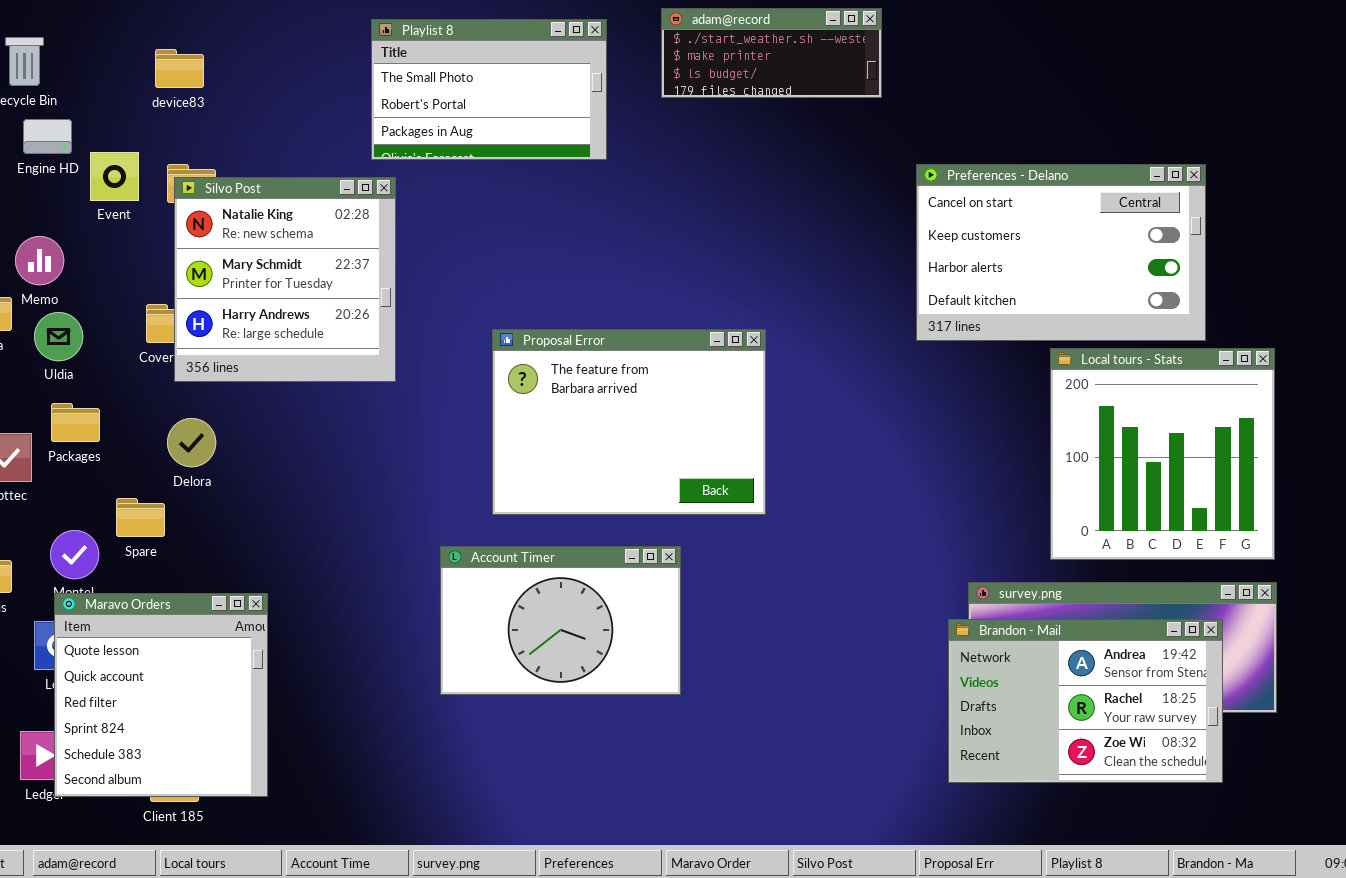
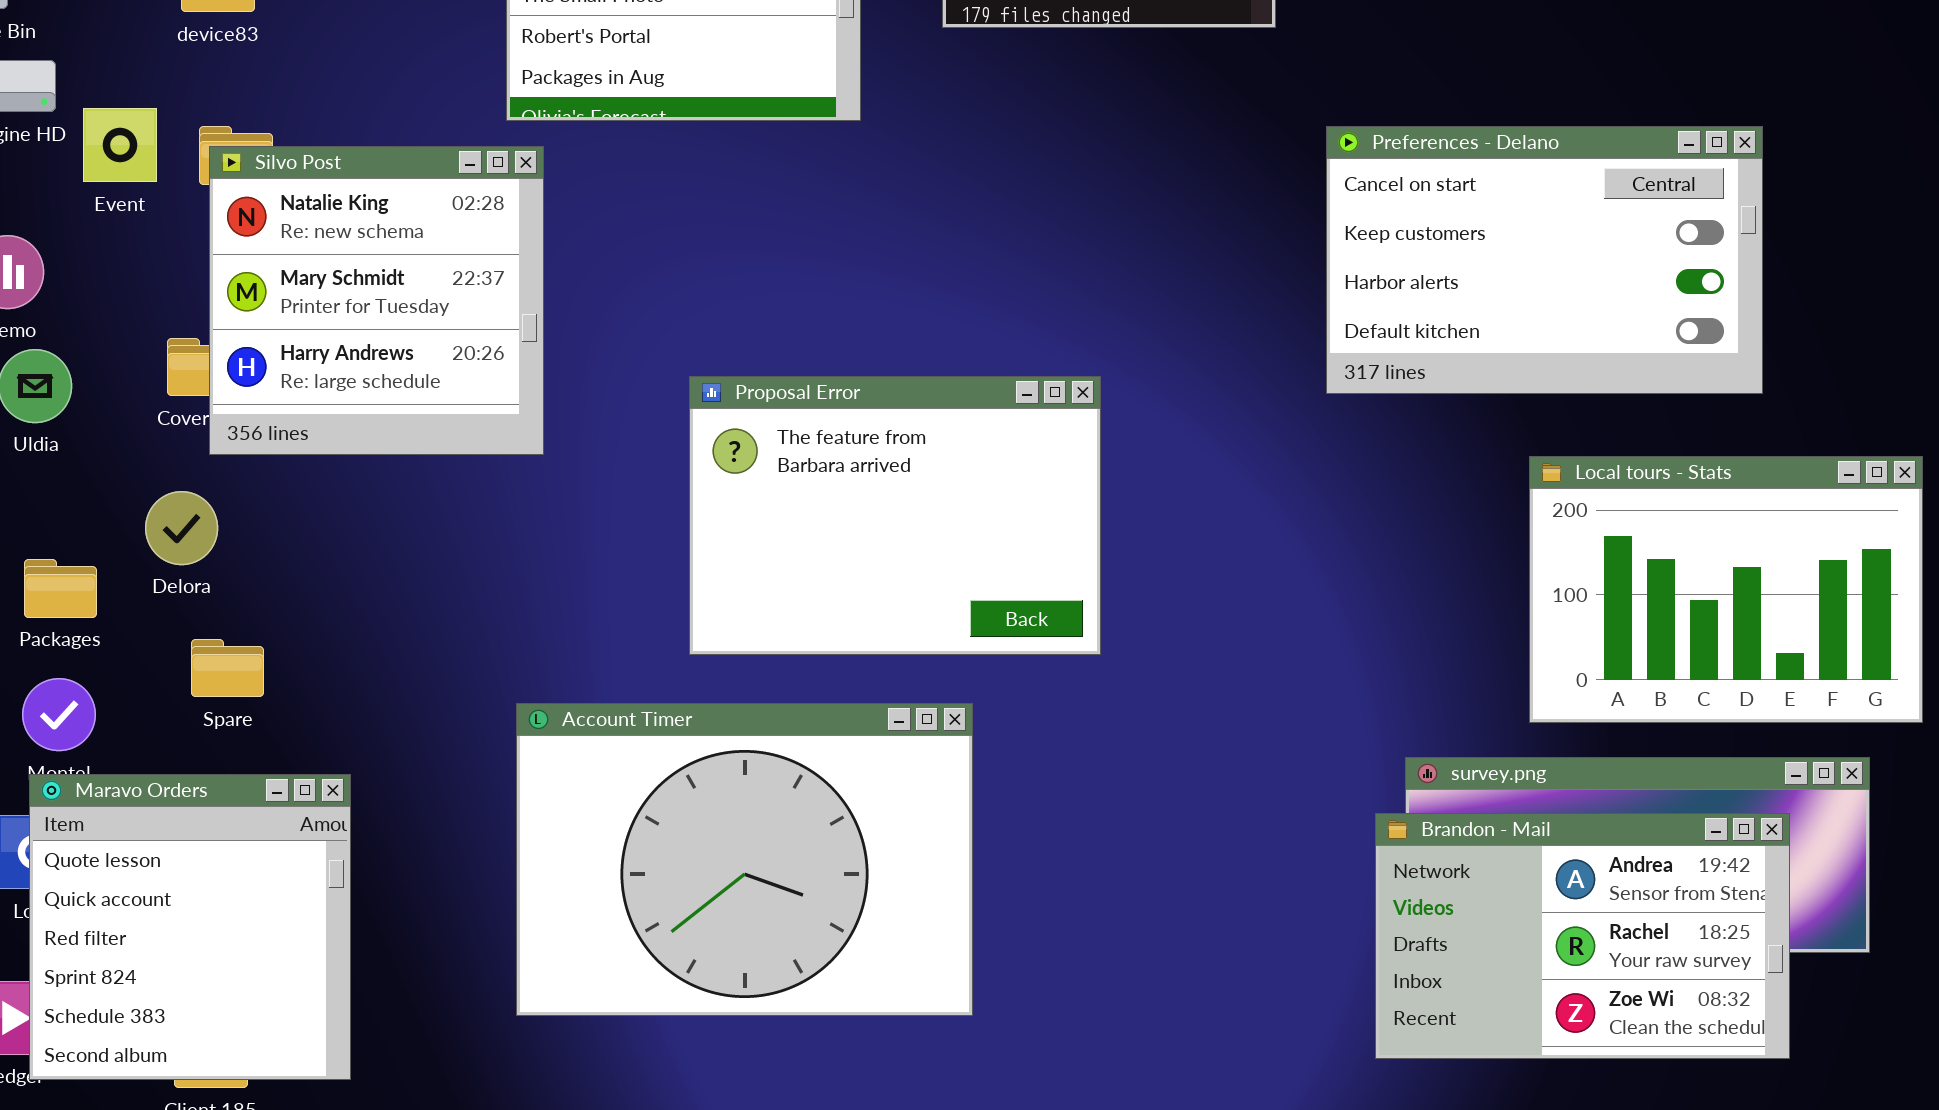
Local tours - Stats: [1050,348,1275,560] -> [1529,456,1923,723], resized
Packages: [51,403,100,442] -> [24,559,97,618], moved
Delora: [167,418,216,467] -> [145,491,218,565], moved
Spare: [116,498,165,537] -> [191,639,264,697], moved
Account Timer: [440,546,681,695] -> [516,703,973,1016], resized

